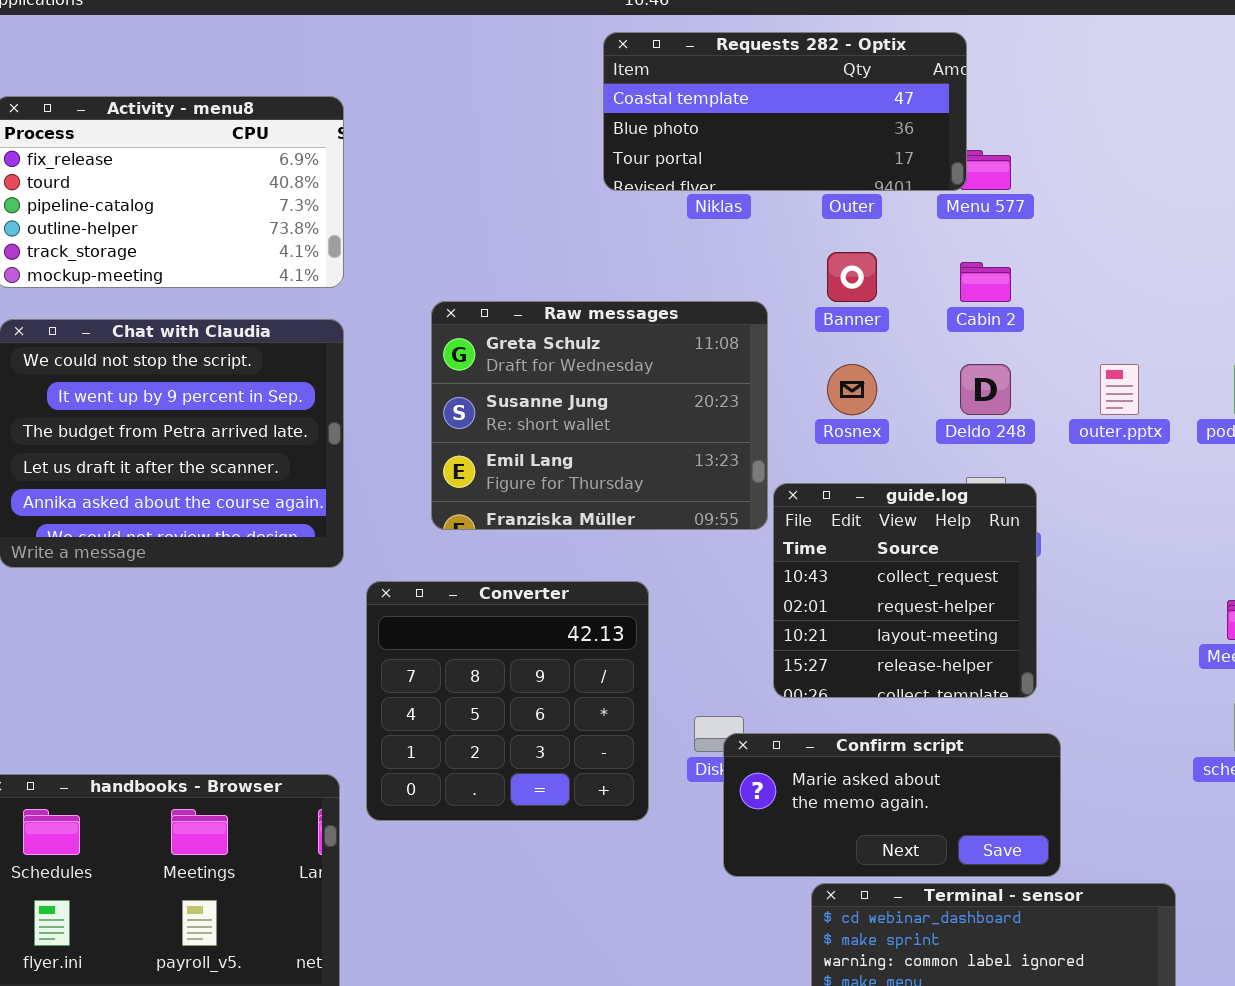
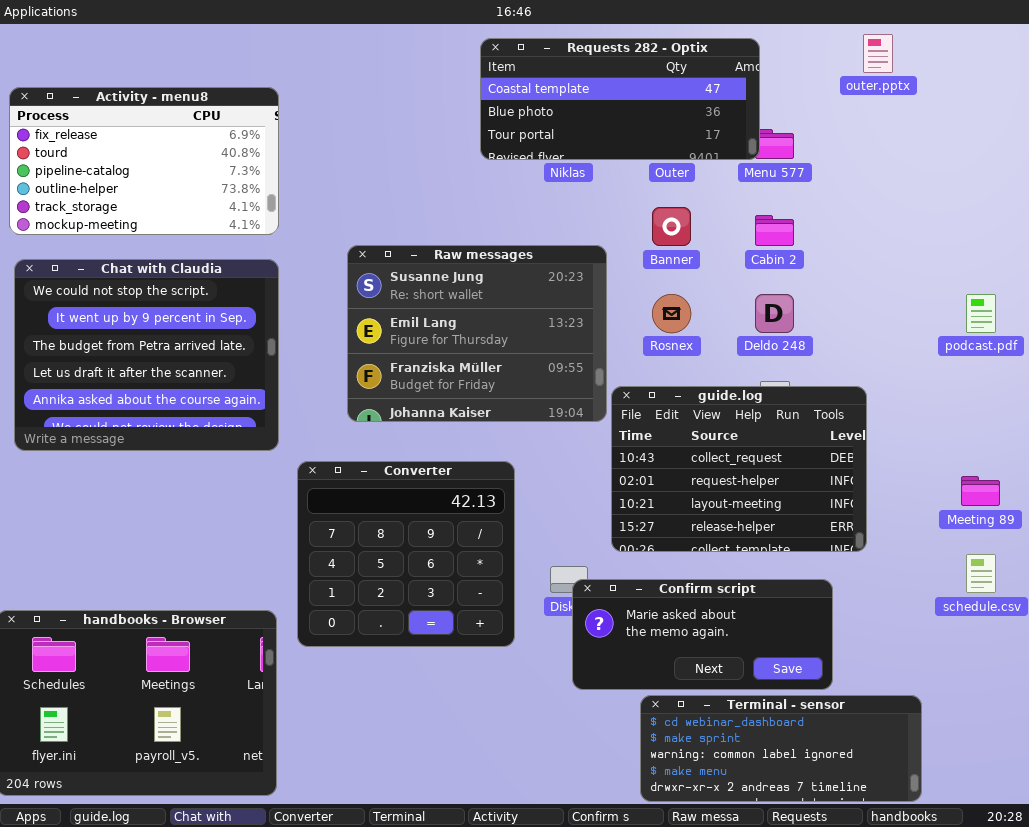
Raw messages: [431,301,768,530] -> [347,245,607,422], scrolled down 1 row
outer.pptx: [1100,364,1139,415] -> [863,34,893,73], moved
guide.log: [773,483,1037,698] -> [611,386,867,552], resized

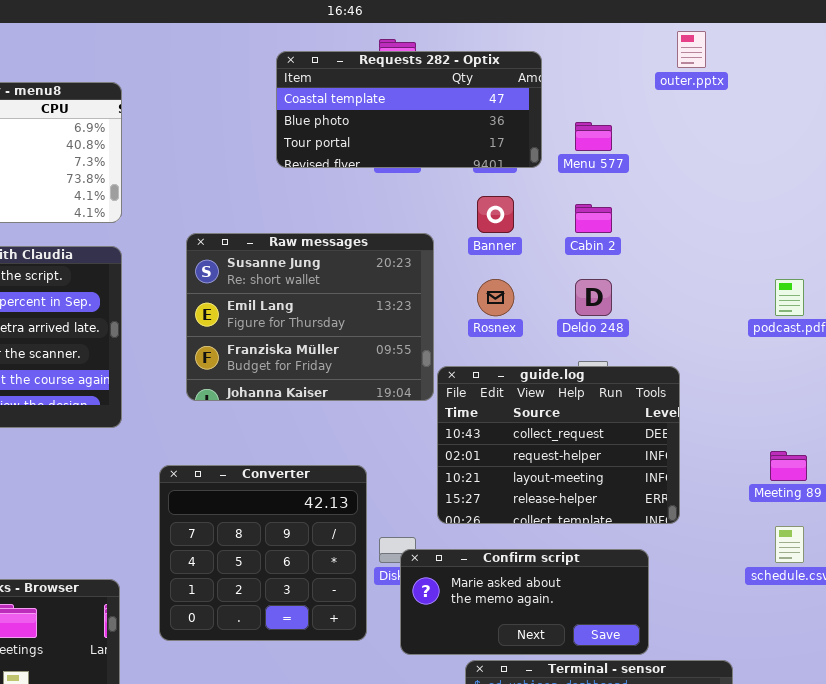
Requests 282 - Optix: [480,38,760,160] -> [276,51,542,168], moved
Converter: [297,461,515,647] -> [159,465,367,641], moved

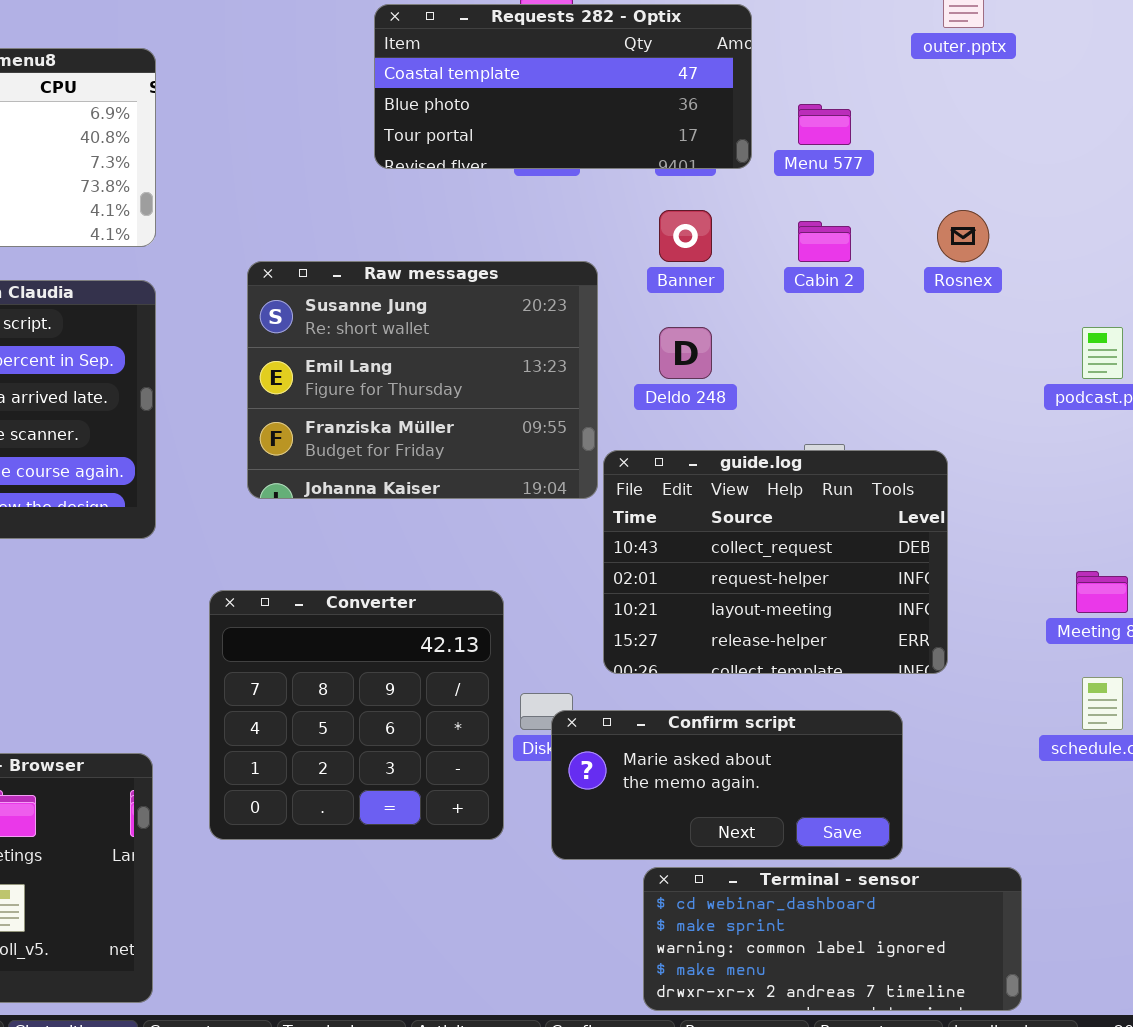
Rosnex: [477,279,514,316] -> [937,210,989,262], moved
Deldo 248: [575,279,612,316] -> [659,327,712,379], moved

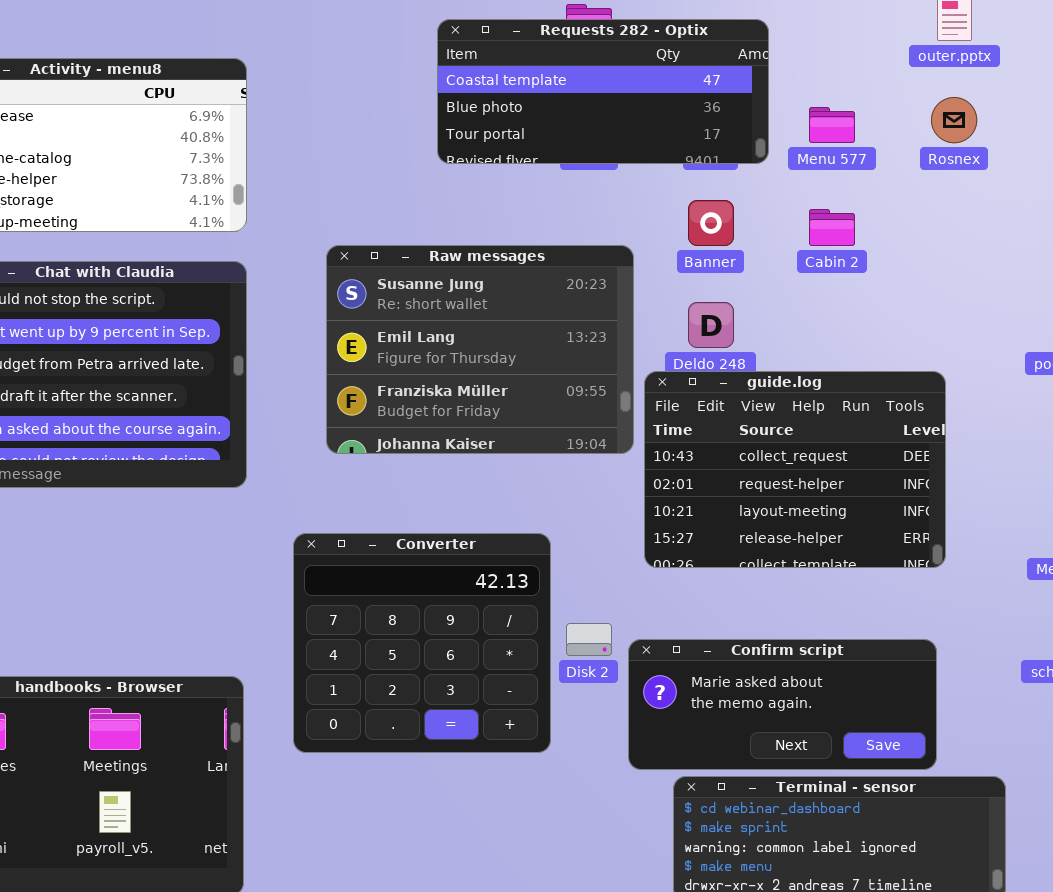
Rosnex: [937,210,989,262] -> [931,97,977,143], moved
guide.log: [603,450,948,674] -> [644,371,946,568], moved
Confirm script: [551,710,903,860] -> [628,639,937,770], moved

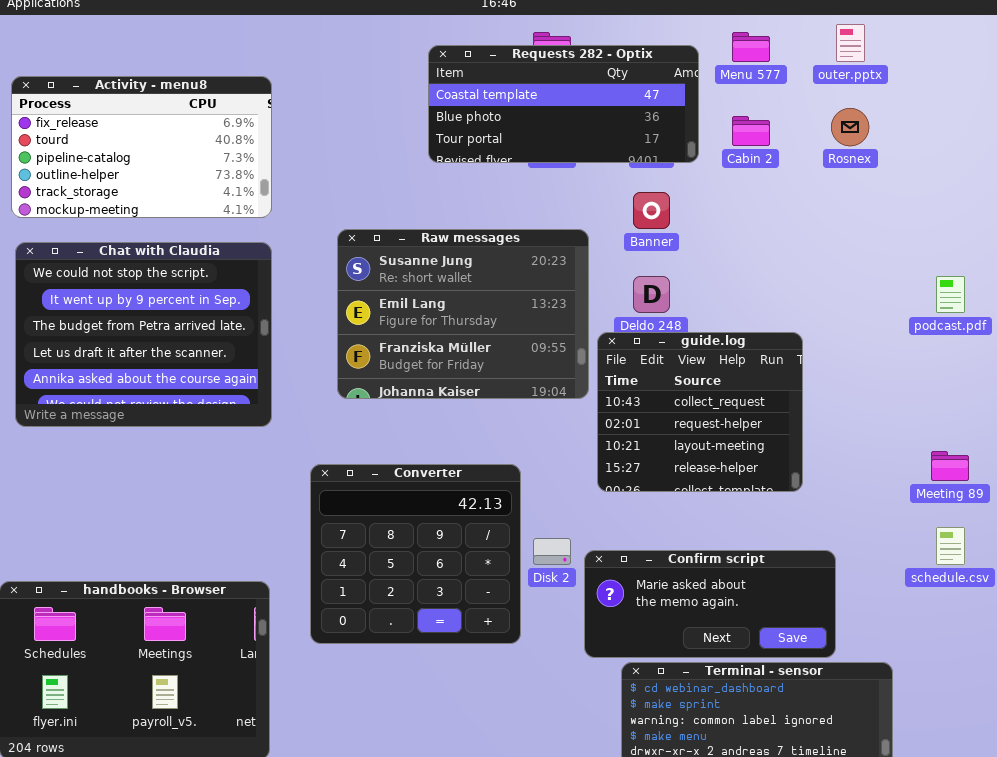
Menu 577: [809,107,855,143] -> [732,32,770,62], moved
Cabin 2: [809,209,855,246] -> [732,116,770,146], moved
guide.log: [644,371,946,568] -> [597,332,803,492], resized

